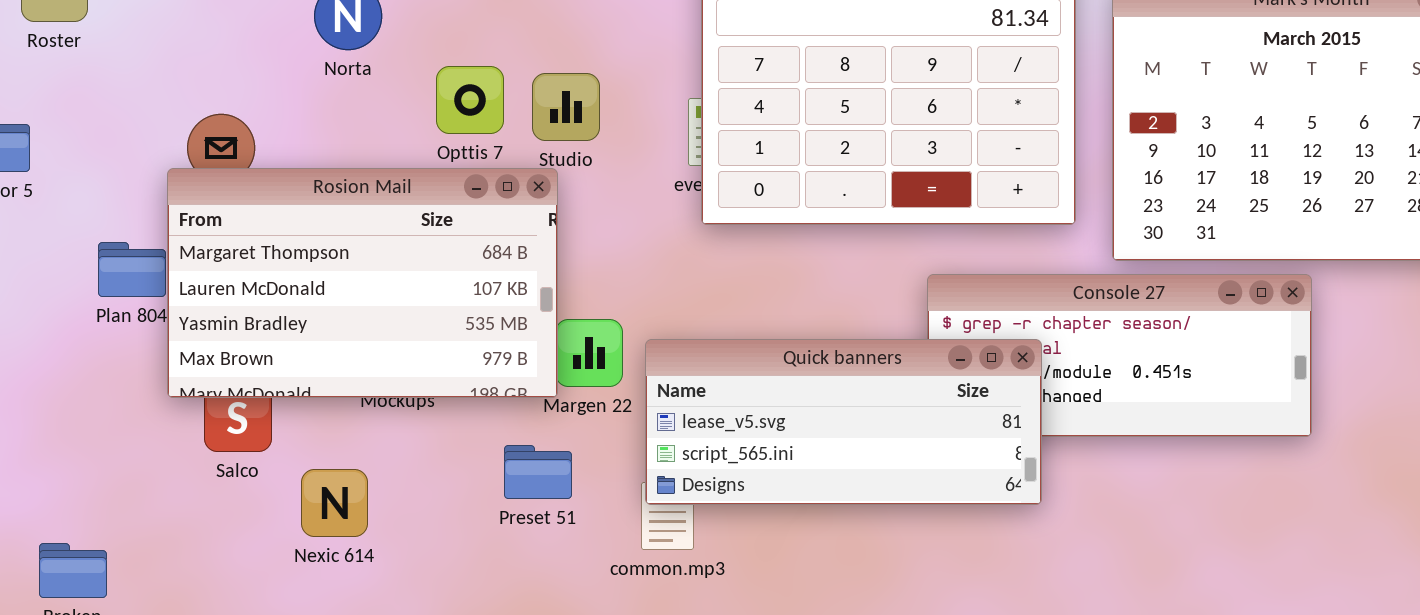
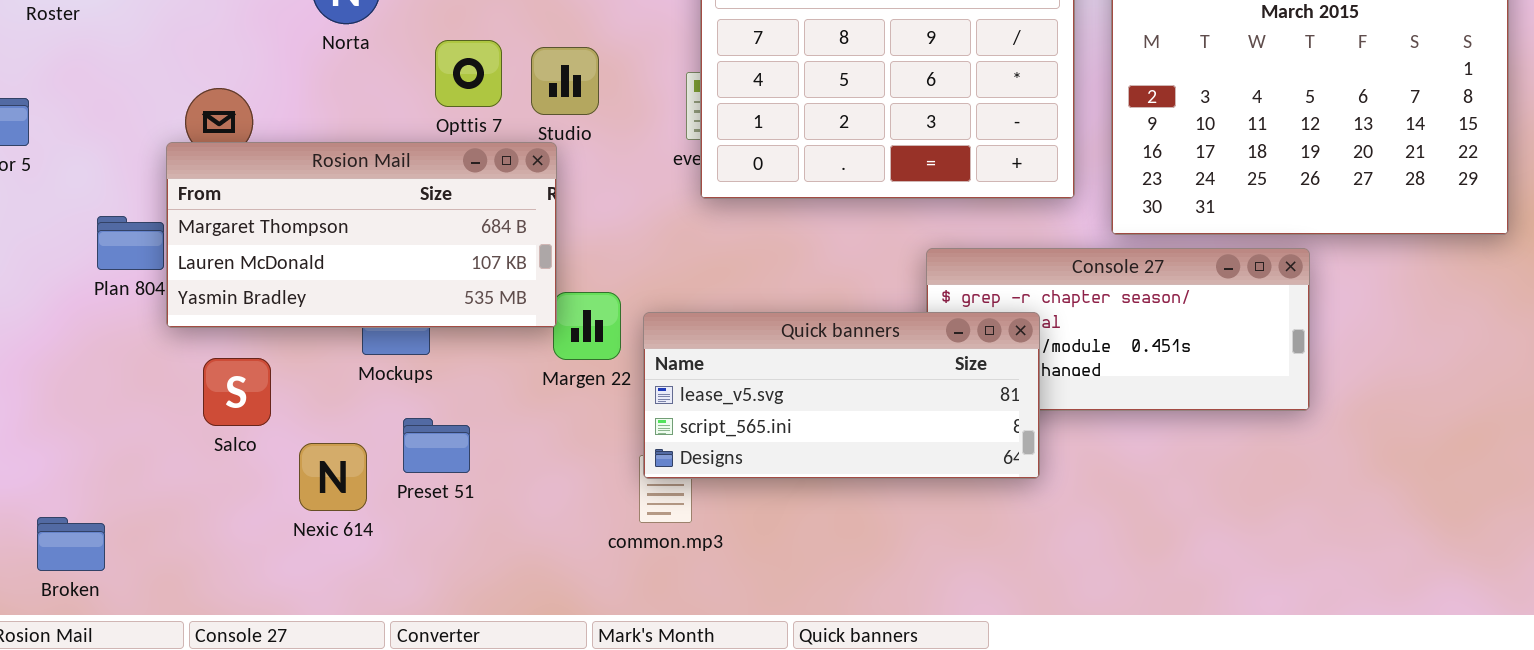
Rosion Mail: [167,168,558,398] -> [166,142,557,328], resized
Preset 51: [504,445,572,499] -> [403,418,470,473], moved

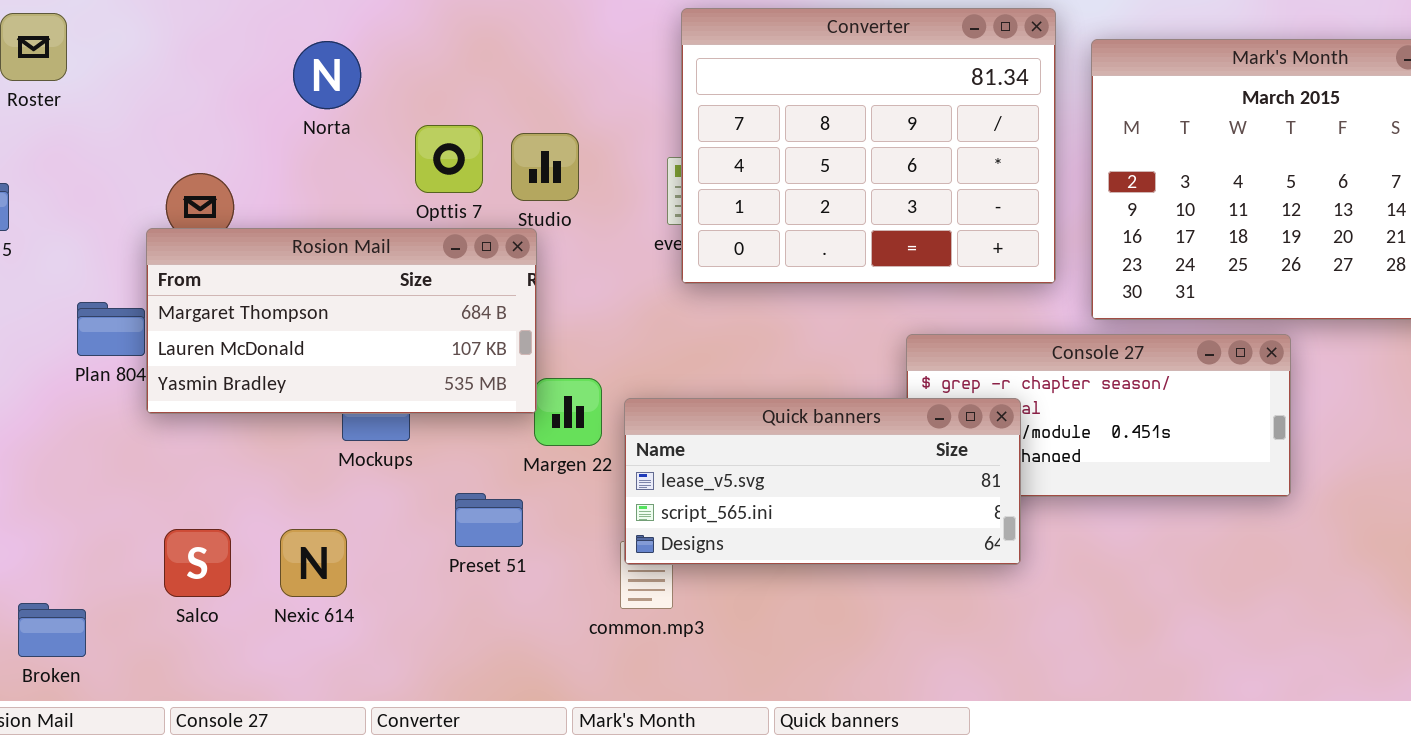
Salco: [203,358,271,426] -> [164,529,231,597], moved
Preset 51: [403,418,470,473] -> [455,493,523,547], moved

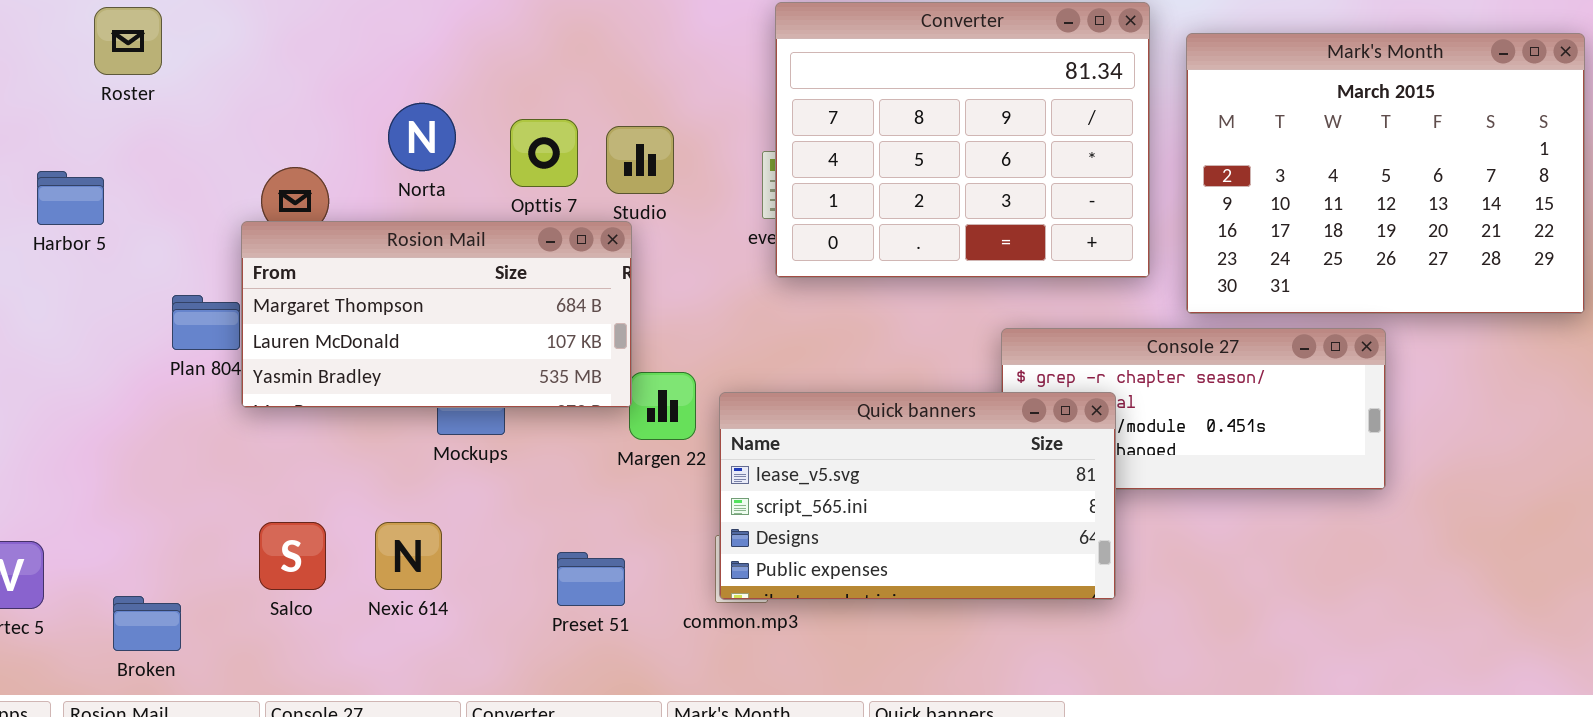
Norta: [293,41,361,109] -> [388,103,456,171], moved
Quick banners: [624,398,1021,565] -> [719,392,1116,600], resized
Preset 51: [455,493,523,547] -> [557,552,625,606], moved

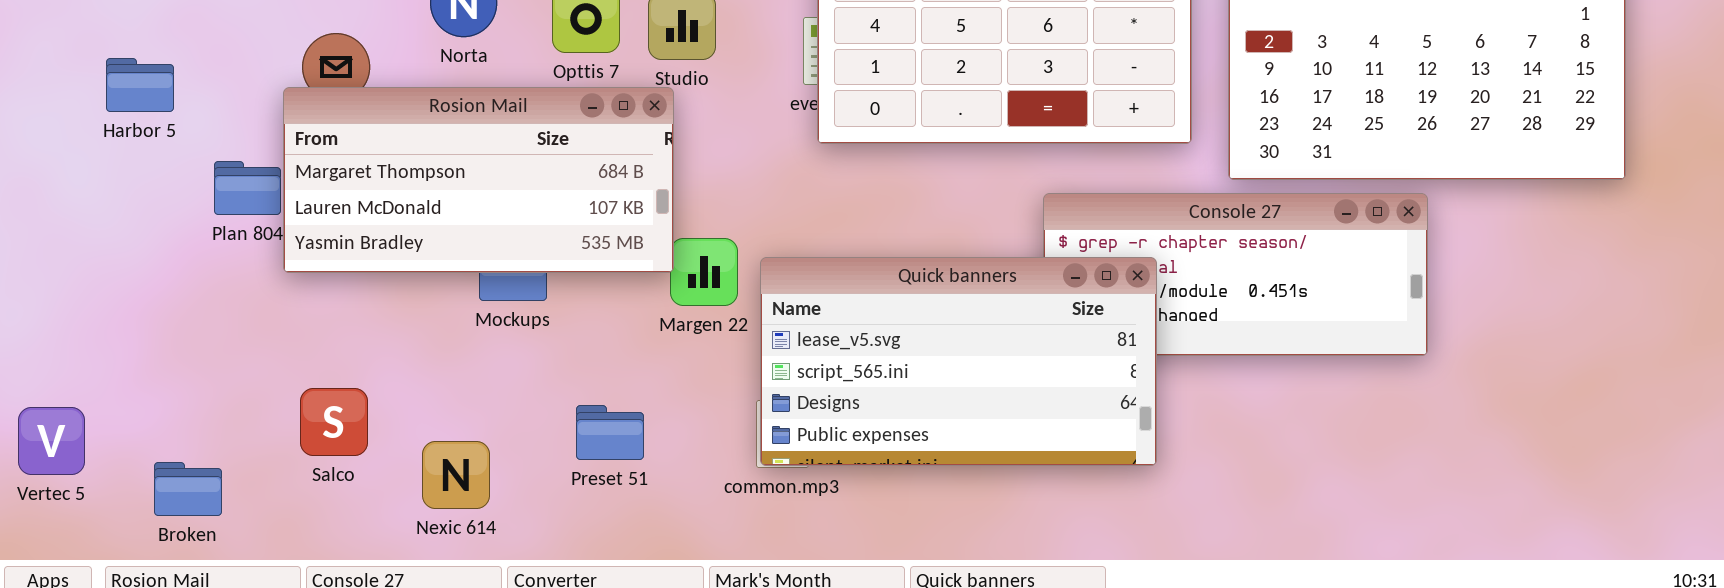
Harbor 5: [37,171,104,225] -> [106,58,174,112], moved
Nexic 614: [375,522,442,590] -> [422,441,490,509], moved
Preset 51: [557,552,625,606] -> [576,405,644,460], moved

